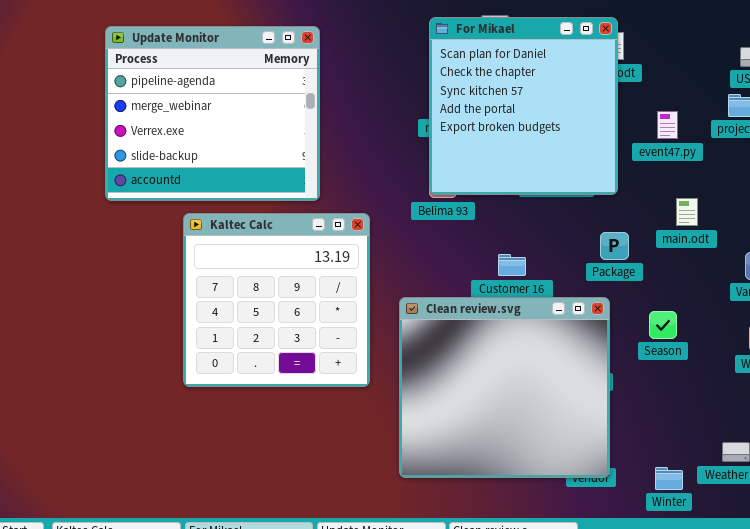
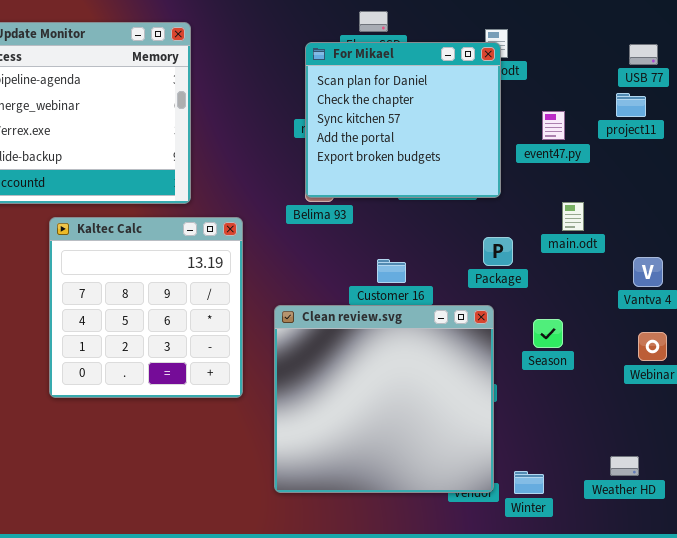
For Mikael: [429,17,618,195] -> [305,42,501,198], resized
Winter: [655,467,683,490] -> [514,471,544,494], moved

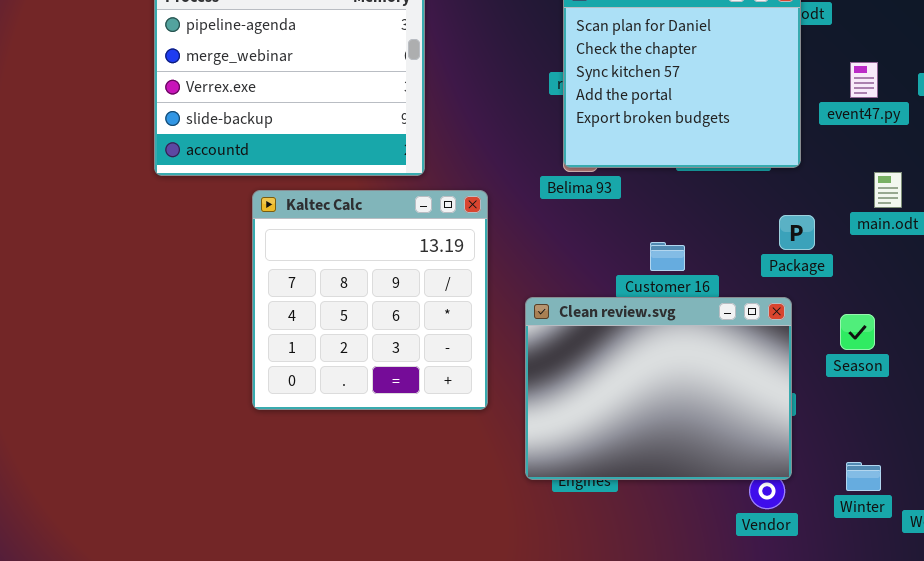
Clean review.svg: [274,305,494,493] -> [525,297,792,480], resized
Winter: [514,471,544,494] -> [846,462,881,491], moved

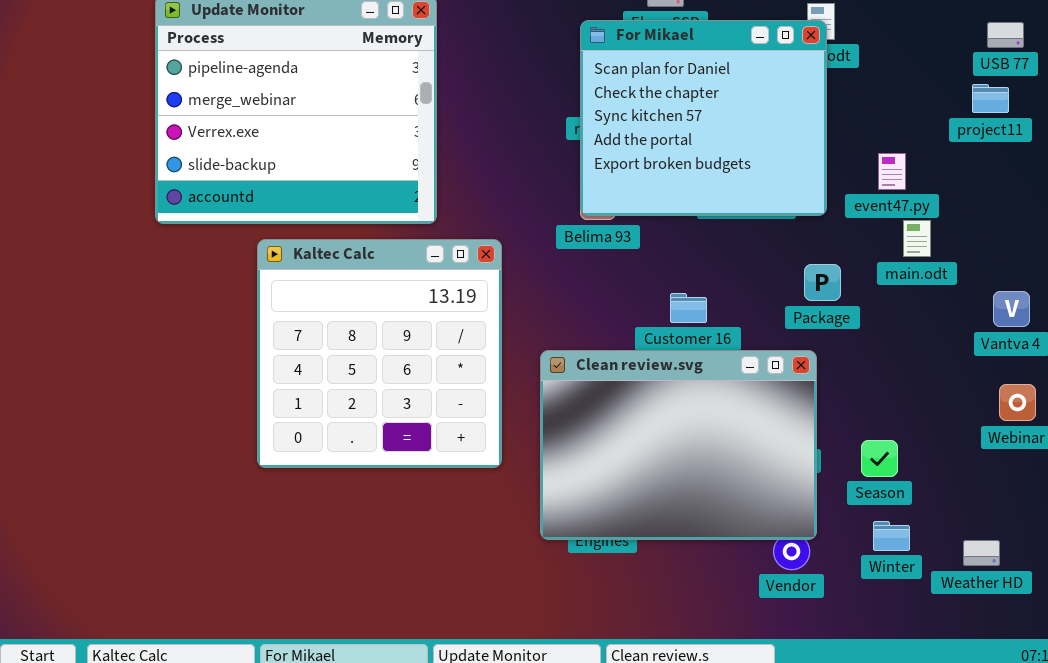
event47.py: [850,62,878,98] -> [878,153,906,190], moved
Season: [840,314,875,350] -> [861,440,898,477], moved

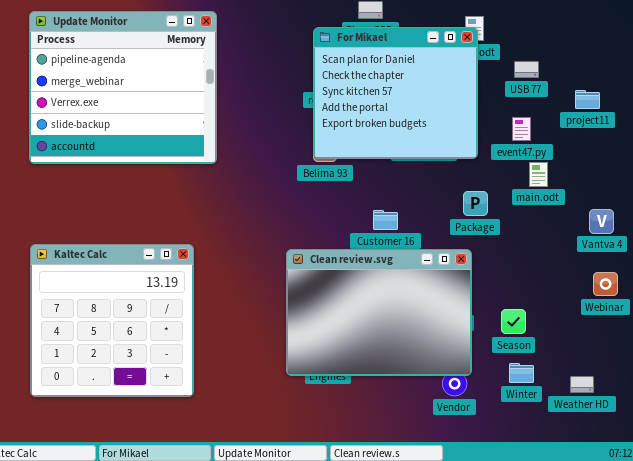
USB 77: [987,22,1024,48] -> [514,61,539,78], moved
project11: [972,84,1009,113] -> [575,90,600,109], moved
Kaltec Calc: [257,239,502,468] -> [30,244,194,397], moved

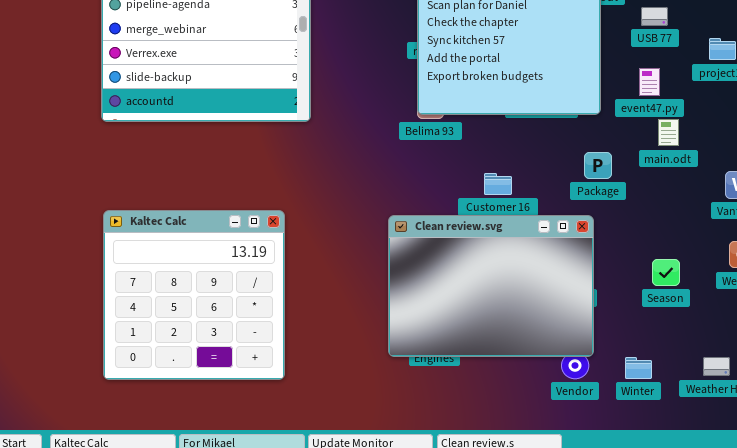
Season: [501,309,526,334] -> [652,259,680,286], moved
Winter: [509,363,534,383] -> [625,357,652,379], moved

